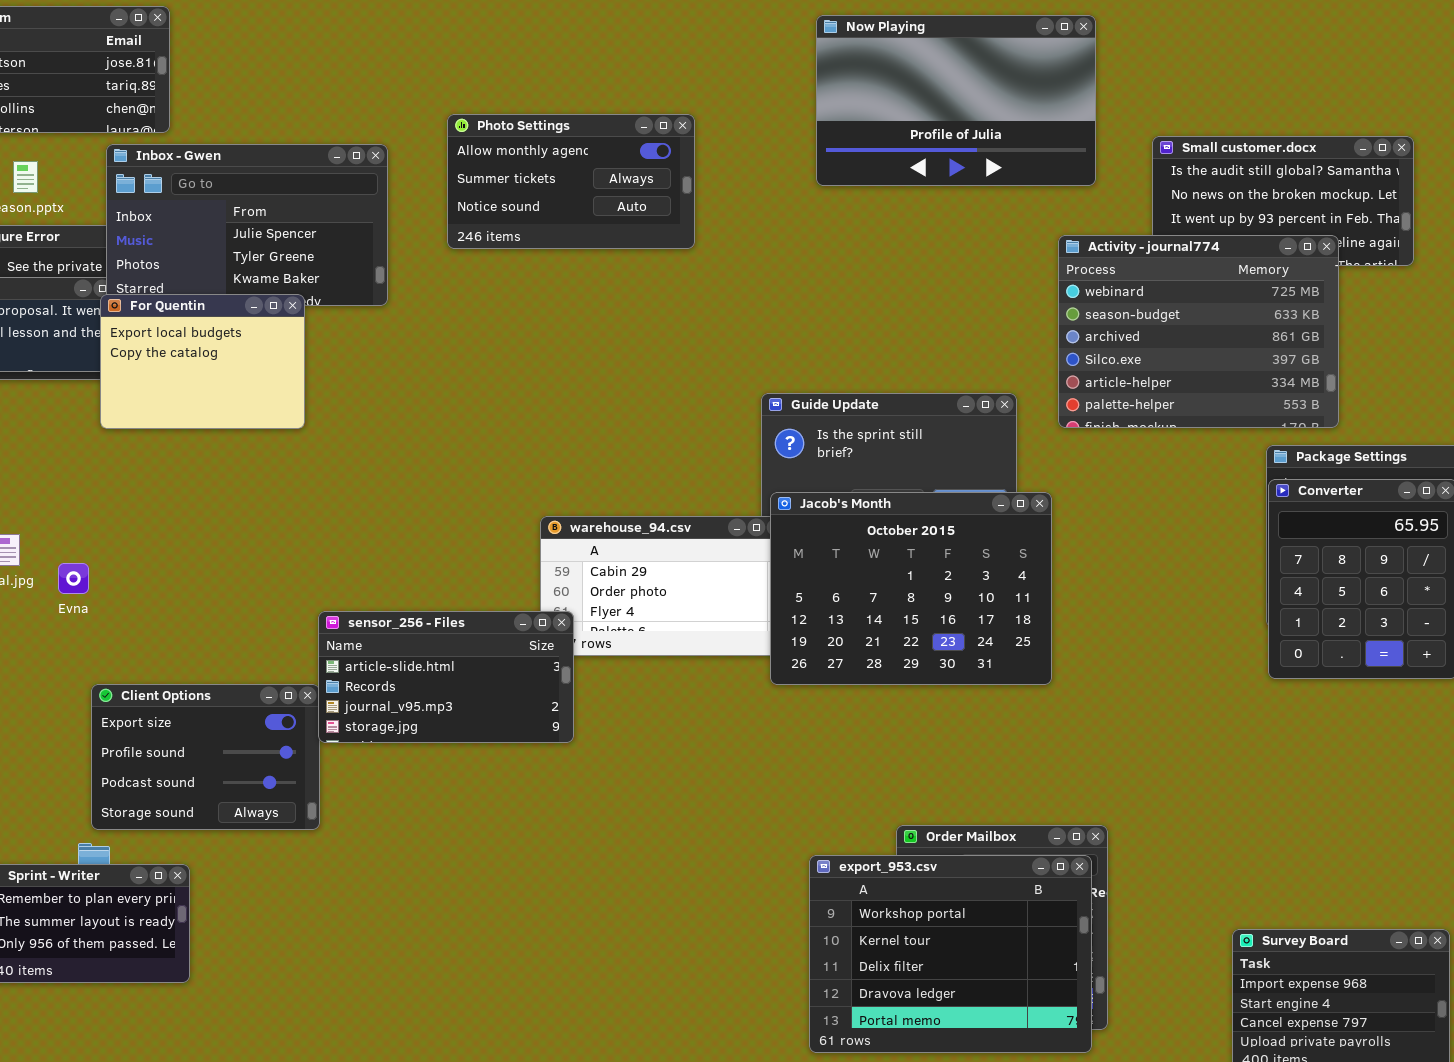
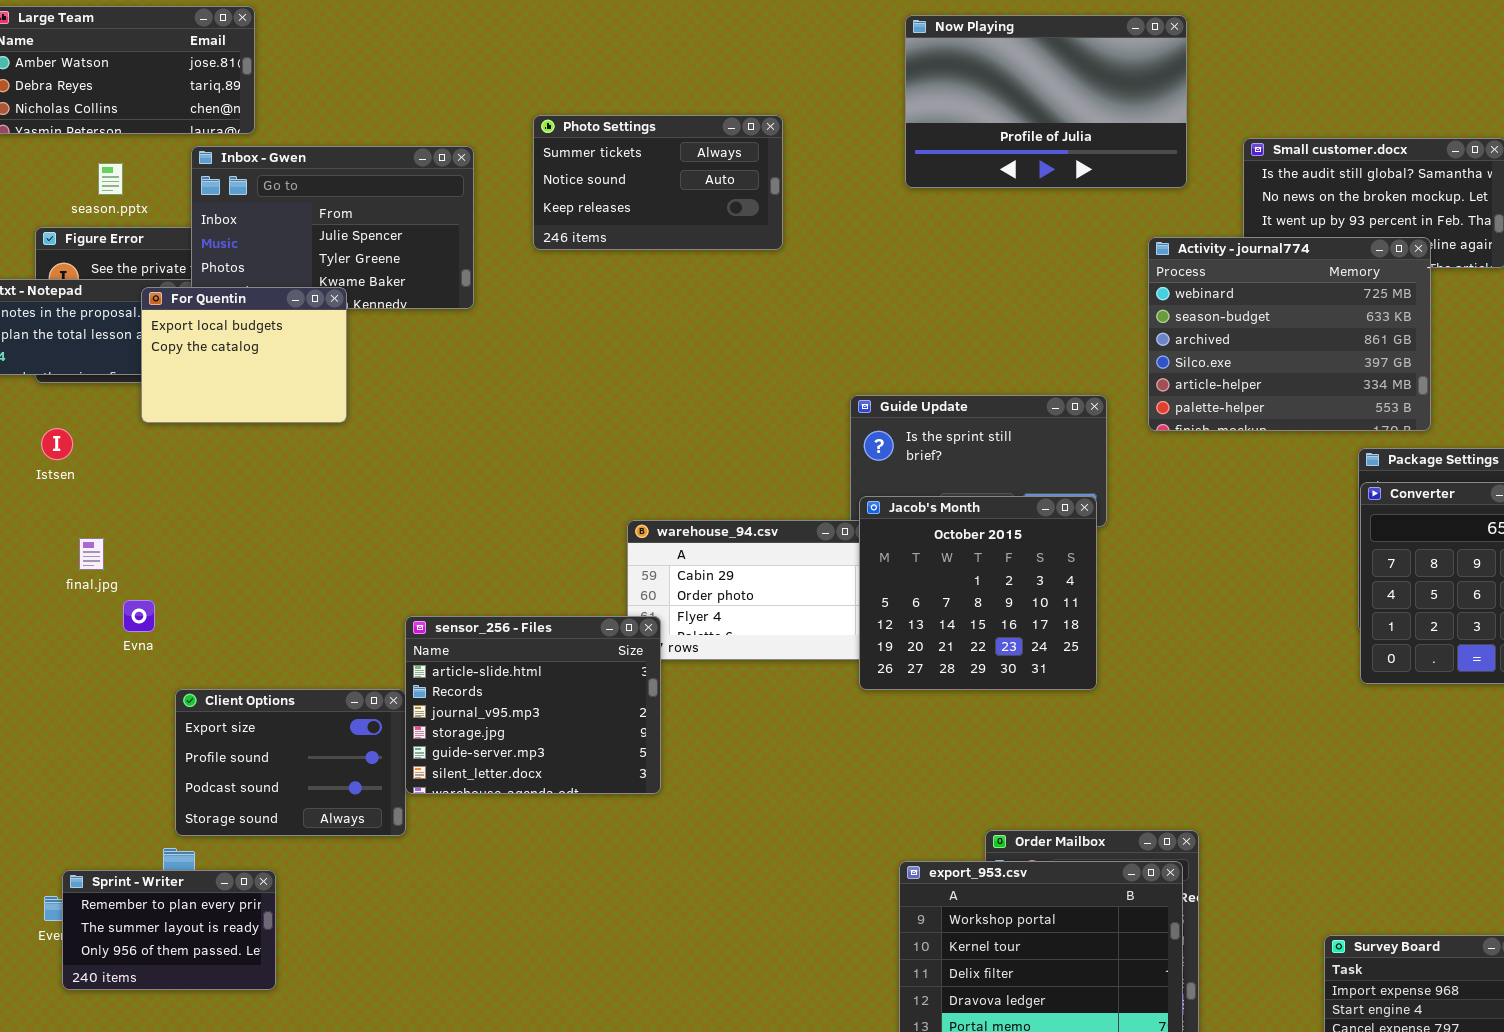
Photo Settings: [447,114,695,249] -> [533,115,783,250], scrolled down 1 row
For Quentin: [100,294,305,429] -> [141,287,347,423], moved
Jacob's Month: [770,492,1052,685] -> [859,496,1097,690], resized
Evna: [58,563,89,594] -> [123,600,155,632], moved
sensor_256 - Files: [318,611,574,743] -> [405,616,661,794], resized

